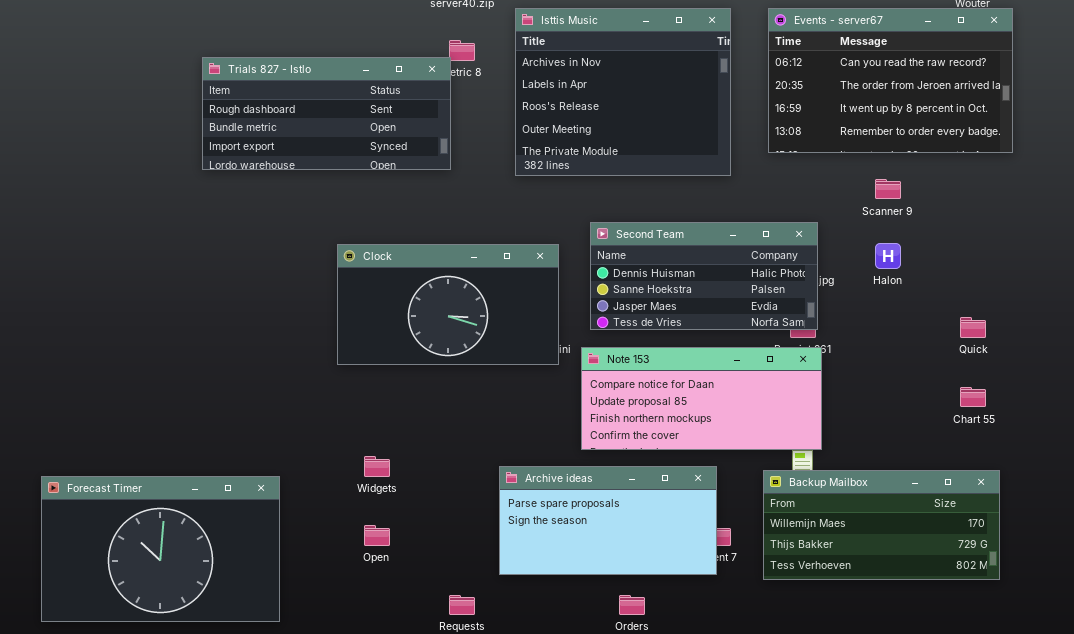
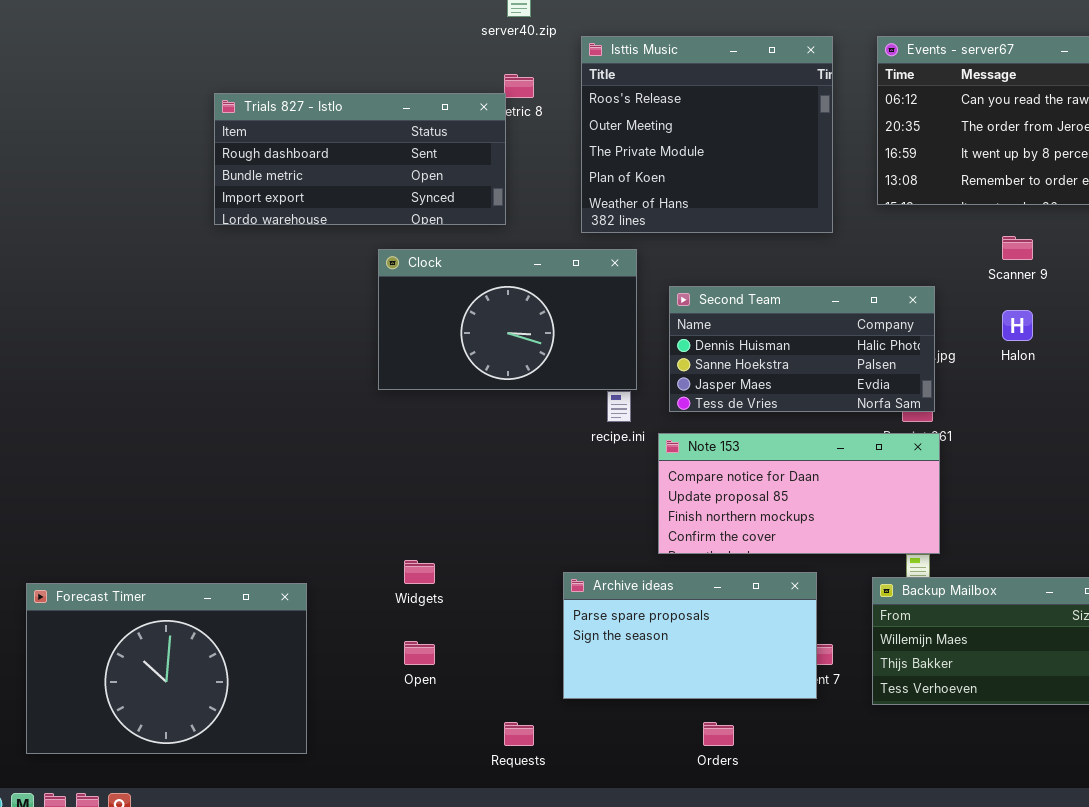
Isttis Music: [515,8,731,176] -> [581,36,833,233], scrolled down 2 rows
Clock: [337,244,559,365] -> [378,249,637,390], moved

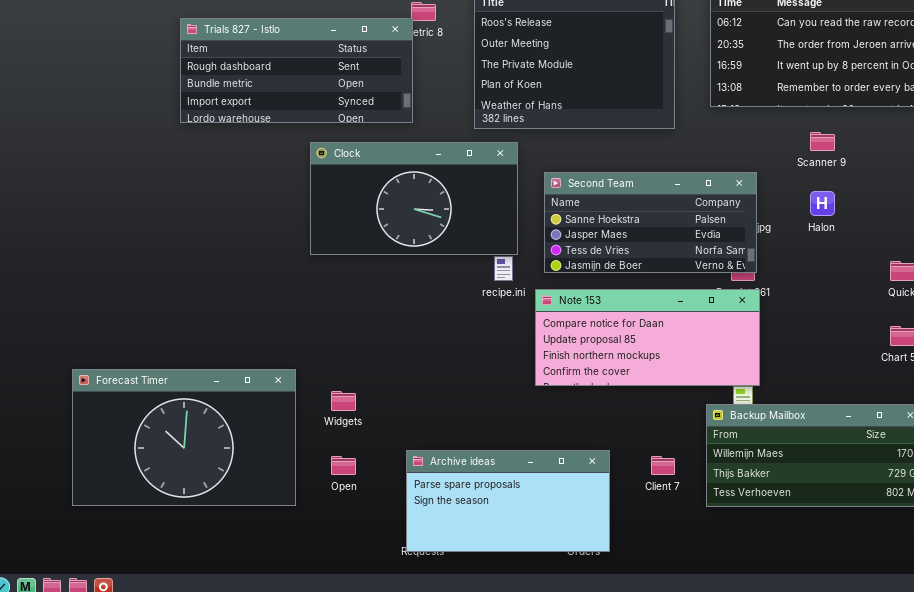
Second Team: [669,286,935,412] -> [544,172,757,273], scrolled down 1 row
Archive ideas: [563,572,817,699] -> [406,450,610,552], moved
Forecast Timer: [26,583,307,754] -> [72,369,296,506], moved

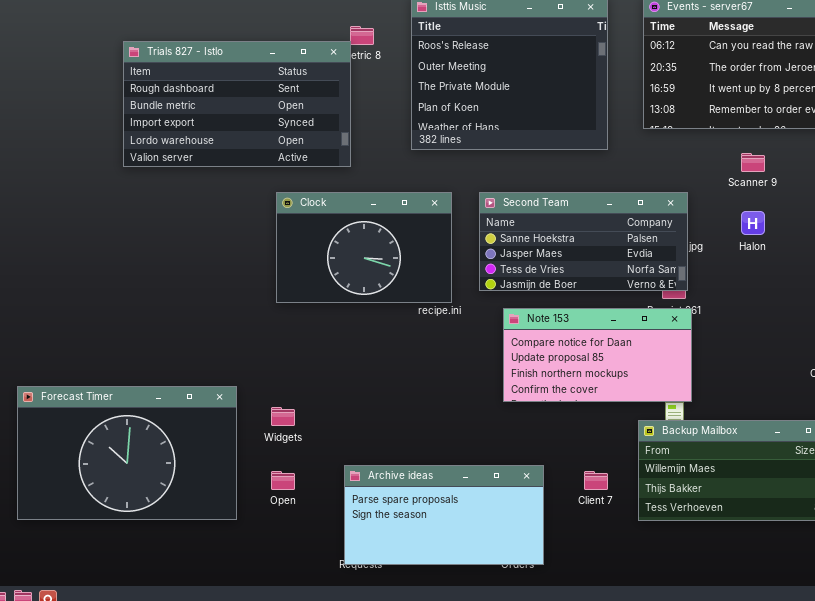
Trials 827 - Istlo: [180,18,413,123] -> [123,41,351,167], resized
Clock: [310,142,518,255] -> [276,192,452,303], moved, resized
Note 153: [535,289,760,386] -> [503,308,692,402], resized

